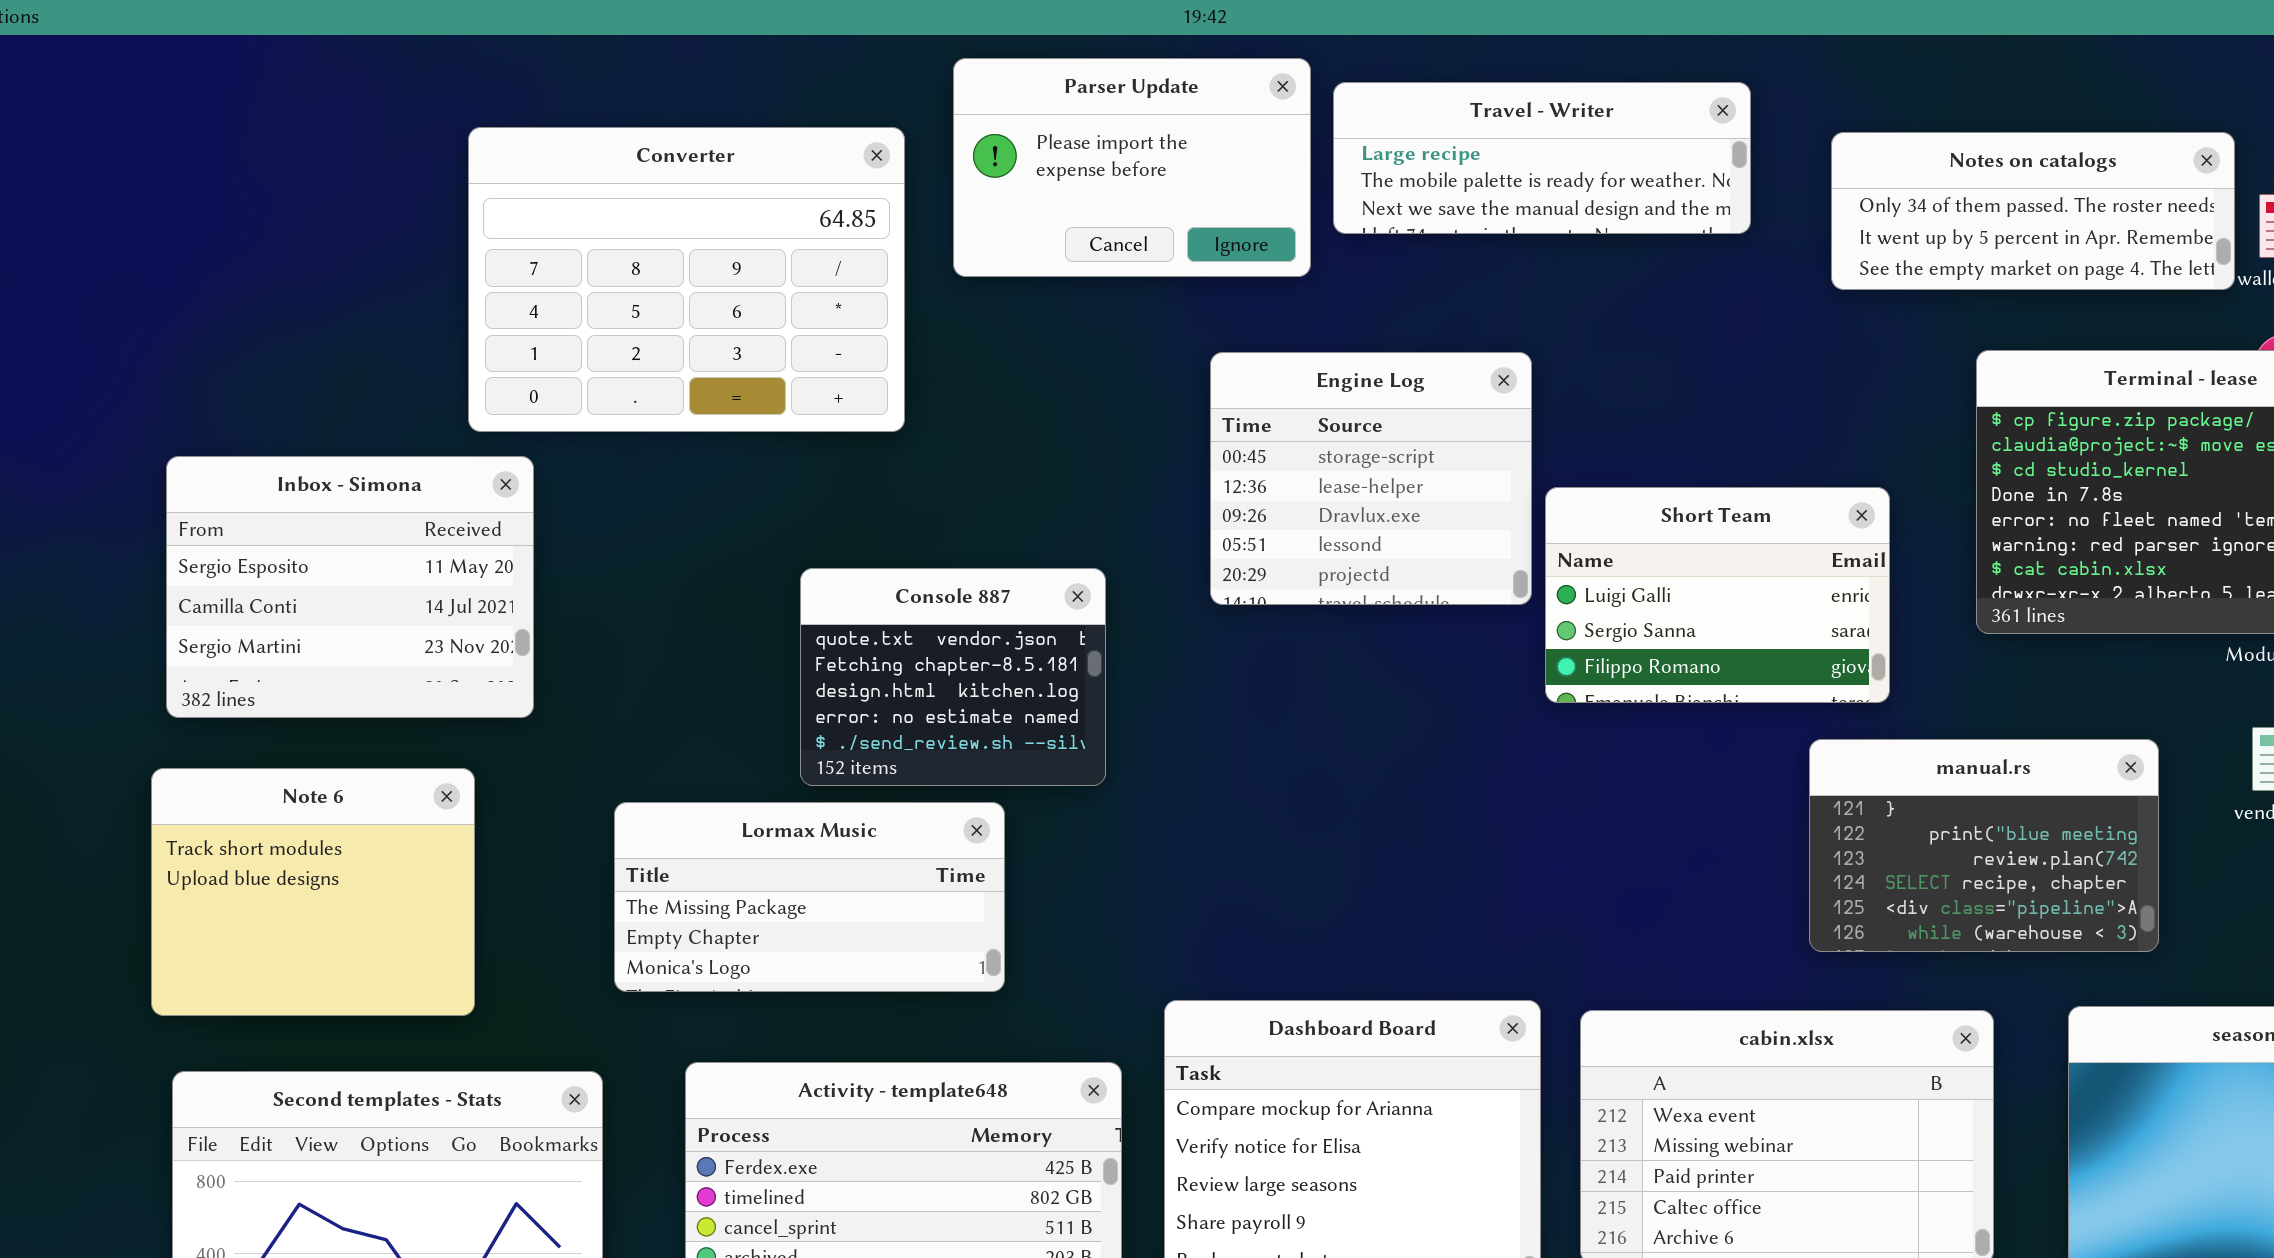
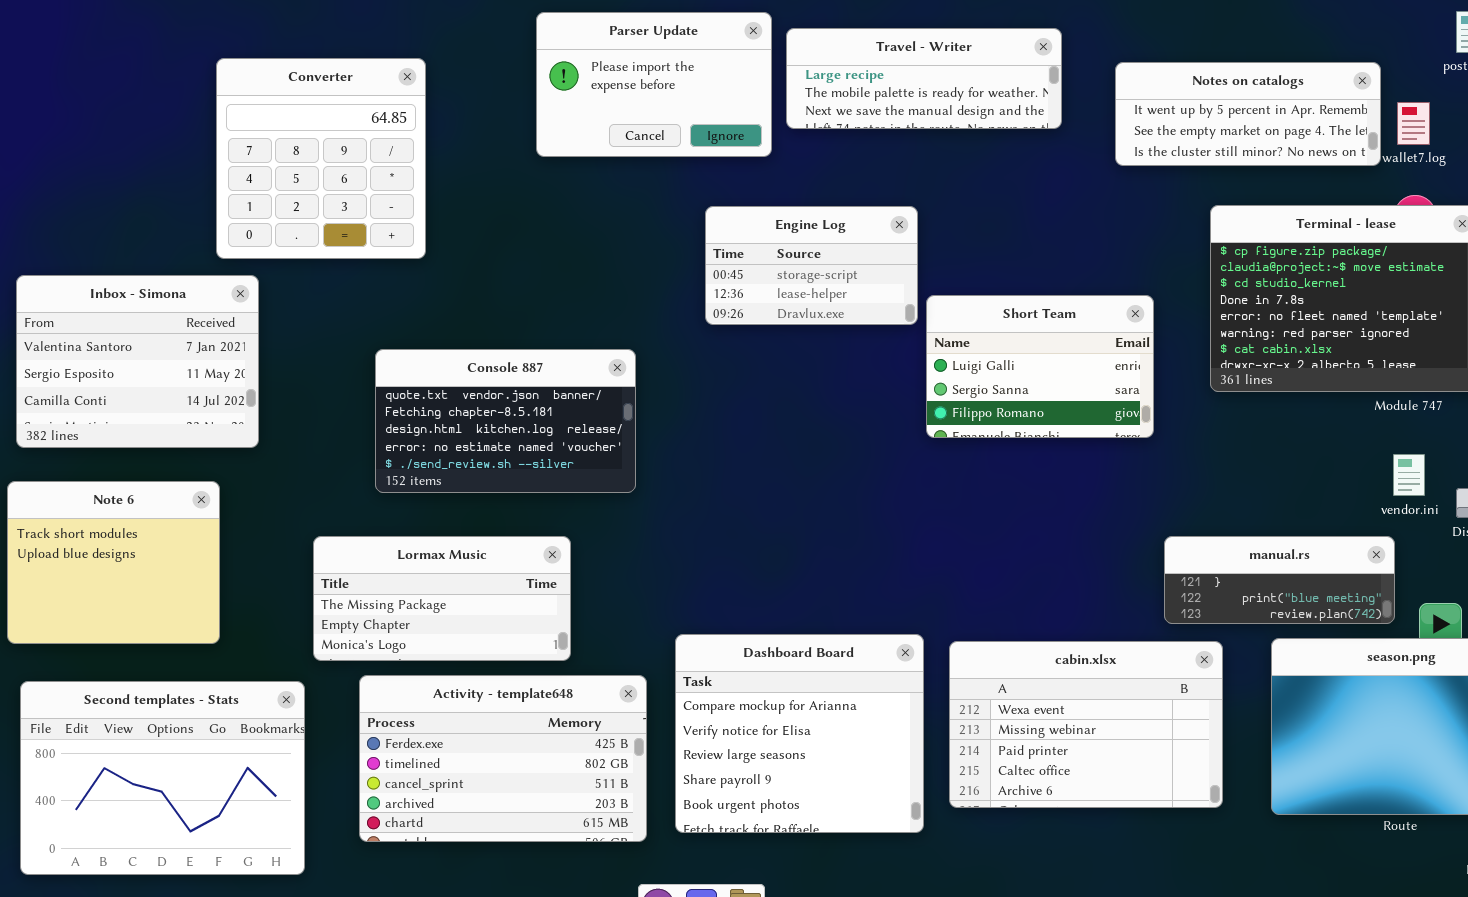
Converter: [468,127,905,432] -> [216,58,426,259], resized
Notes on catalogs: [1831,132,2235,290] -> [1115,62,1381,166], scrolled down 1 row
Engine Log: [1210,352,1532,605] -> [705,206,918,325], resized
Inbox - Simona: [166,456,534,718] -> [16,275,259,448], scrolled up 1 row
Console 887: [800,568,1106,786] -> [375,349,636,493], resized
manual.rs: [1809,739,2159,952] -> [1164,536,1395,624], moved, resized
Lormax Music: [614,802,1005,992] -> [313,536,571,661], moved

